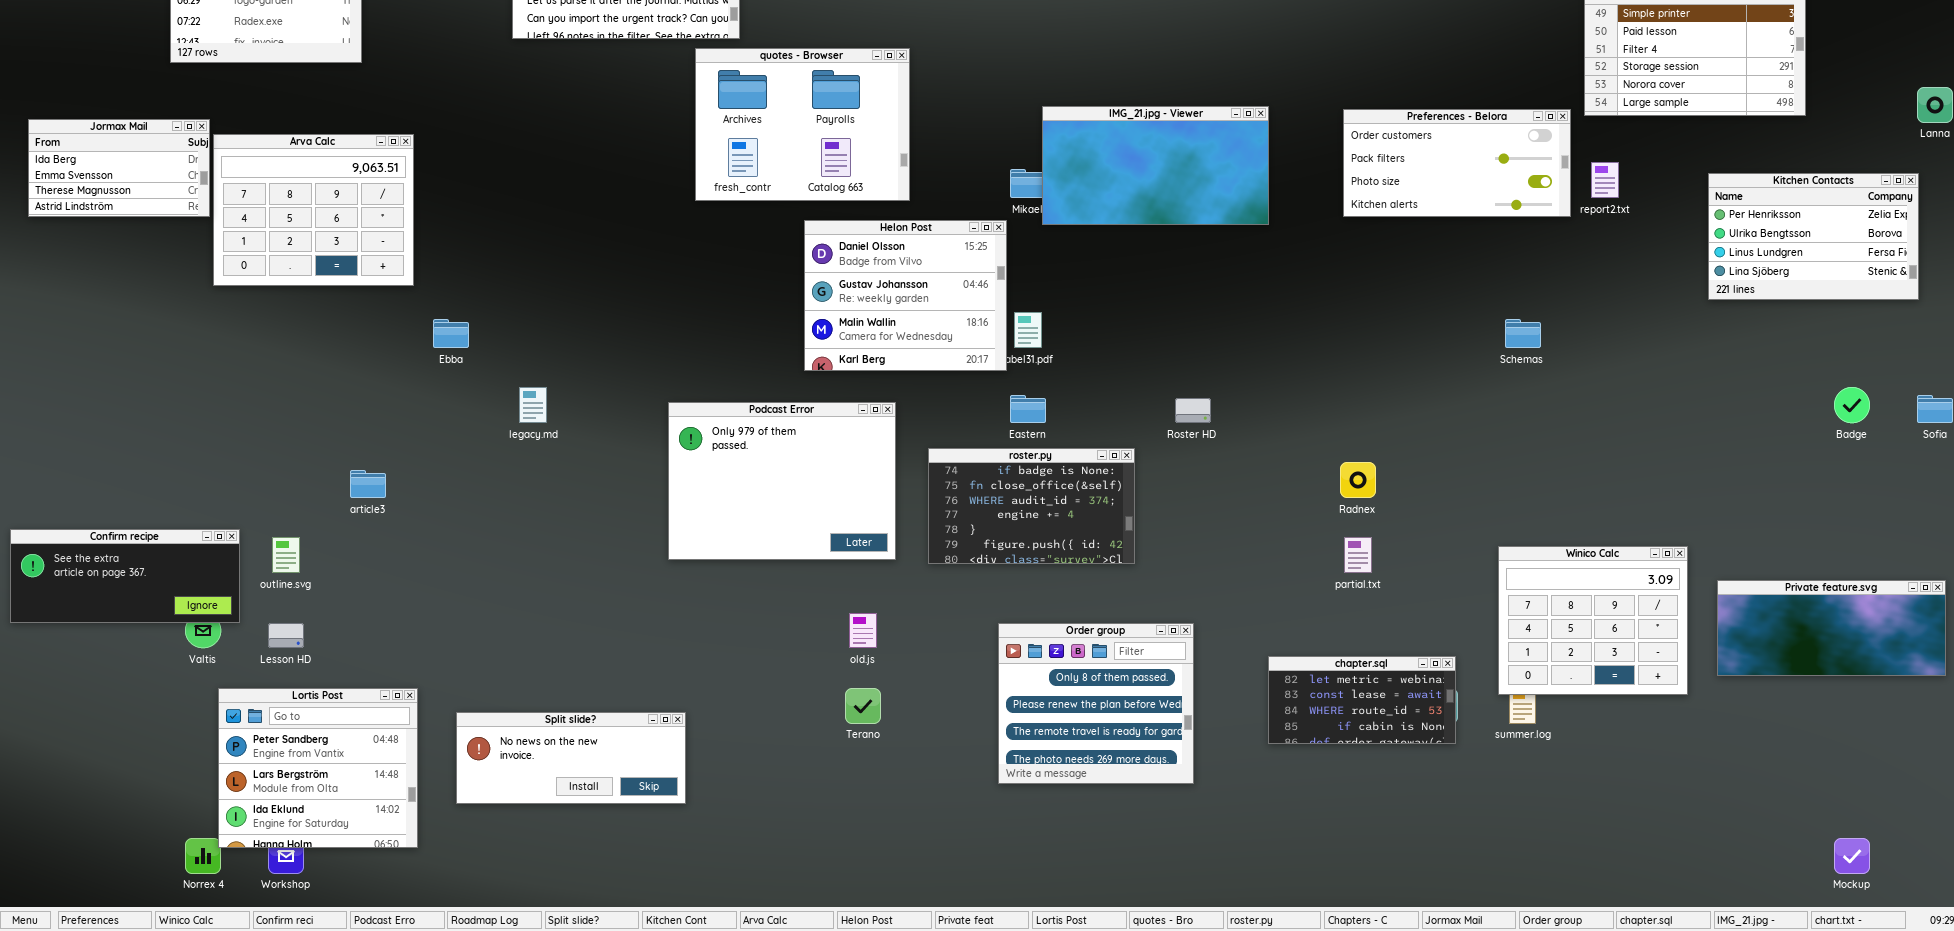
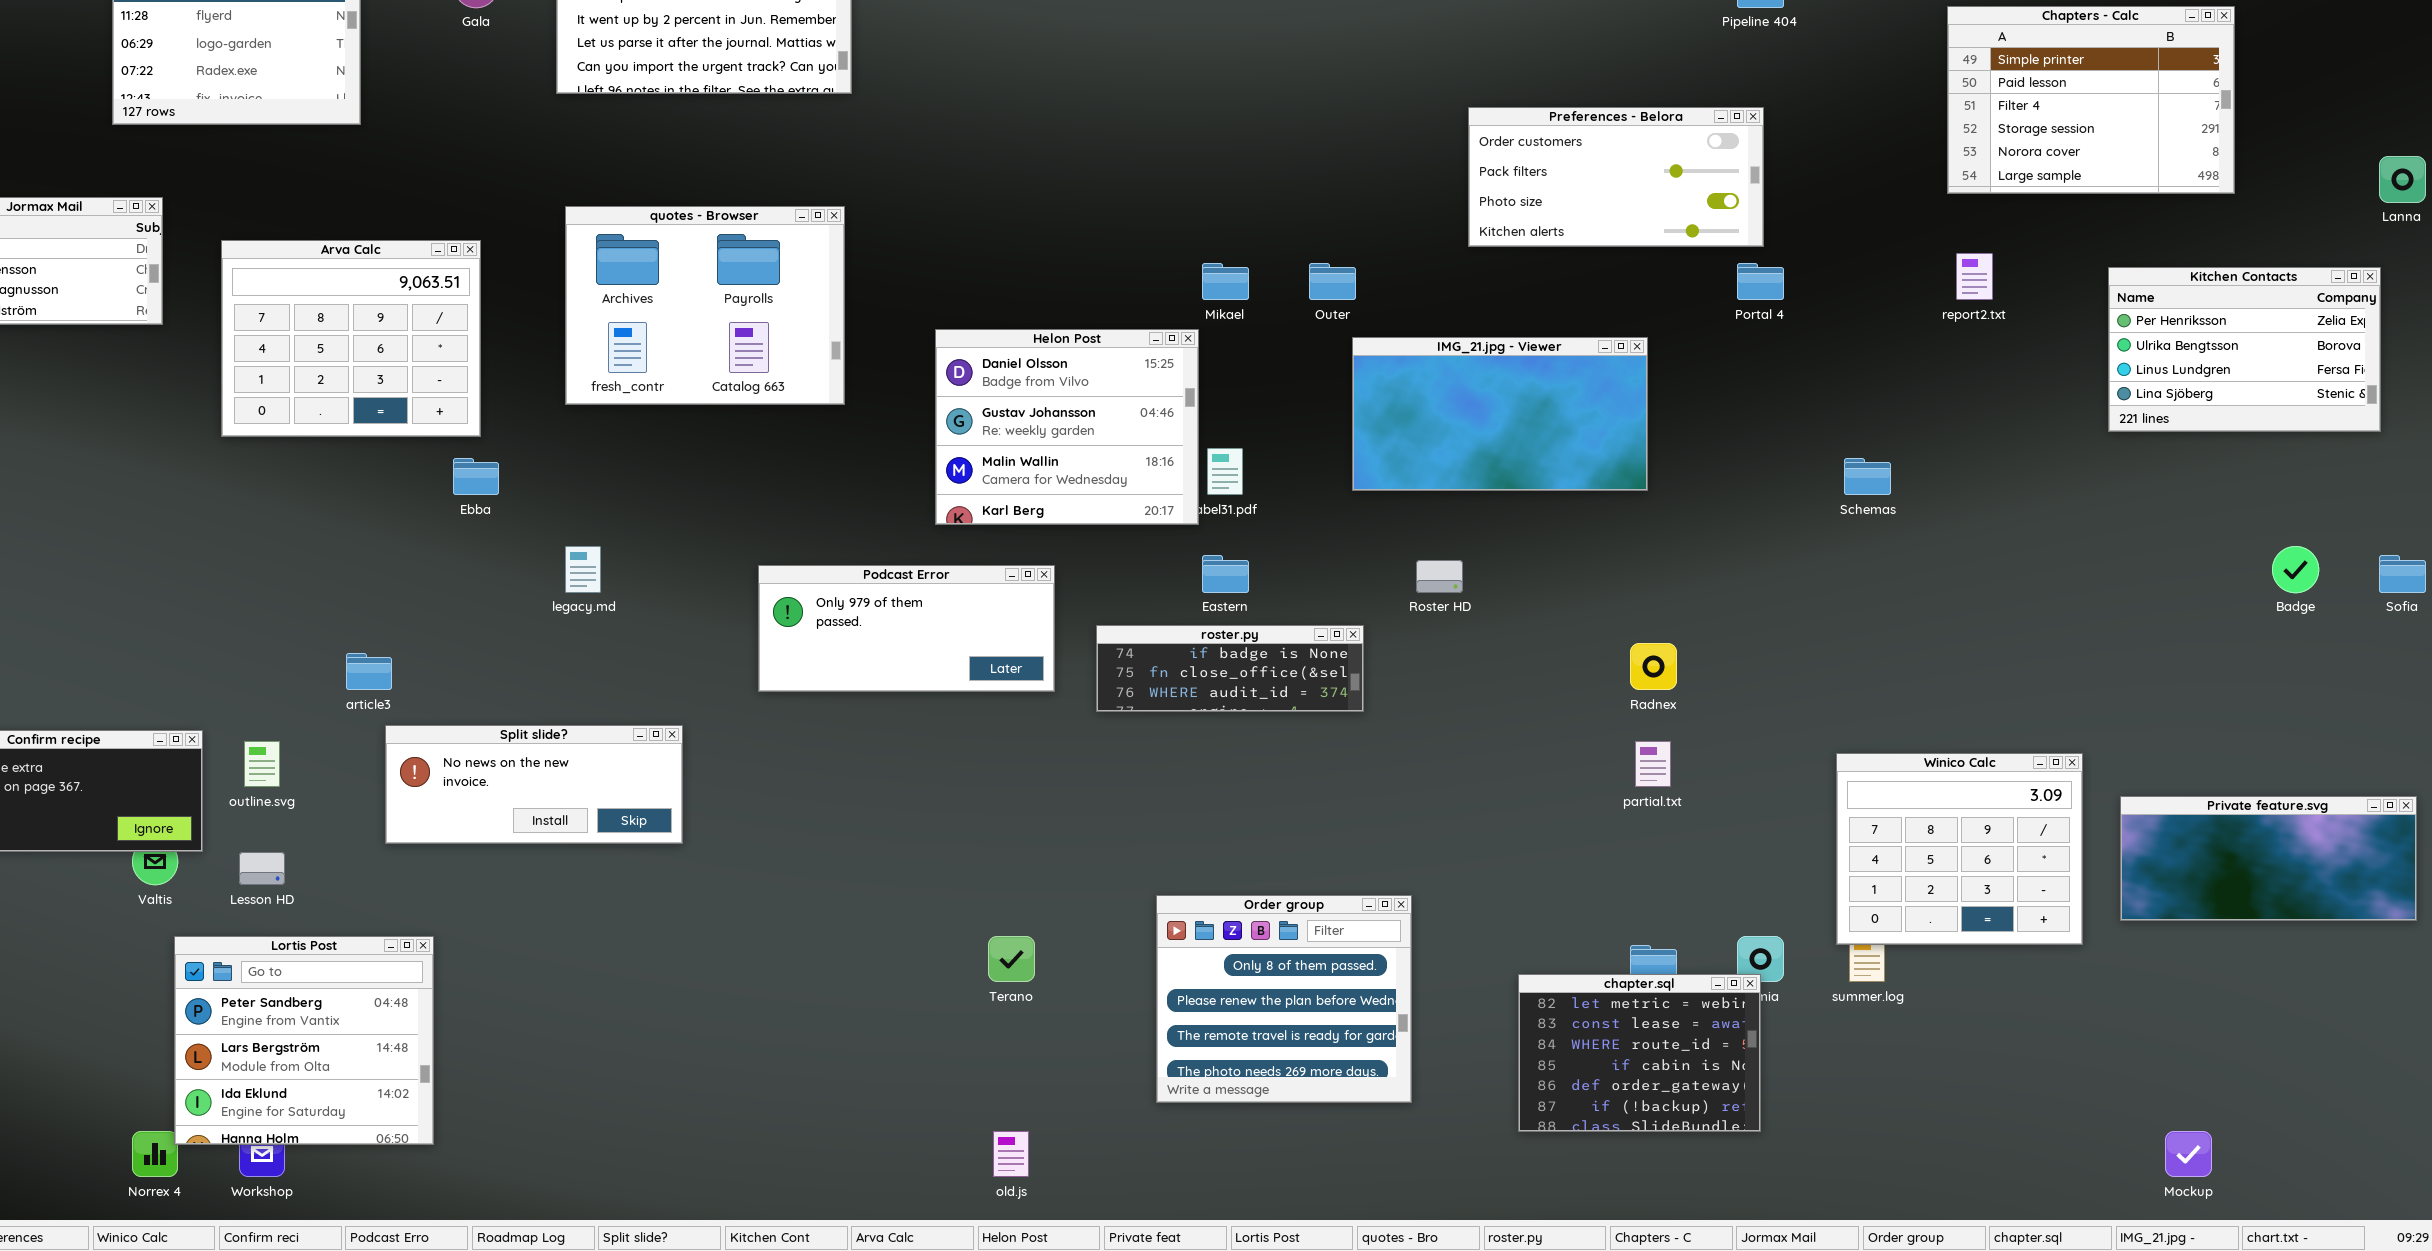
quotes - Browser: [695,48,910,201] -> [565,206,845,405], moved
IMG_21.jpg - Viewer: [1042,106,1269,225] -> [1352,337,1648,491], moved
Preferences - Belora: [1343,109,1571,217] -> [1468,107,1764,247], moved
Arva Calc: [213,134,414,286] -> [221,240,481,437], moved
Podcast Error: [668,402,896,560] -> [758,565,1055,692], resized
roster.py: [928,448,1135,564] -> [1096,625,1364,712], resized
old.js: [849,613,877,648] -> [993,1131,1029,1177], moved
Order group: [998,623,1194,784] -> [1156,895,1412,1103], moved
chapter.sql: [1268,656,1456,744] -> [1518,974,1761,1132], moved, resized
Split slide?: [456,712,686,804] -> [385,725,683,844], moved
Mockup: [1834,838,1870,874] -> [2165,1131,2212,1177], moved

